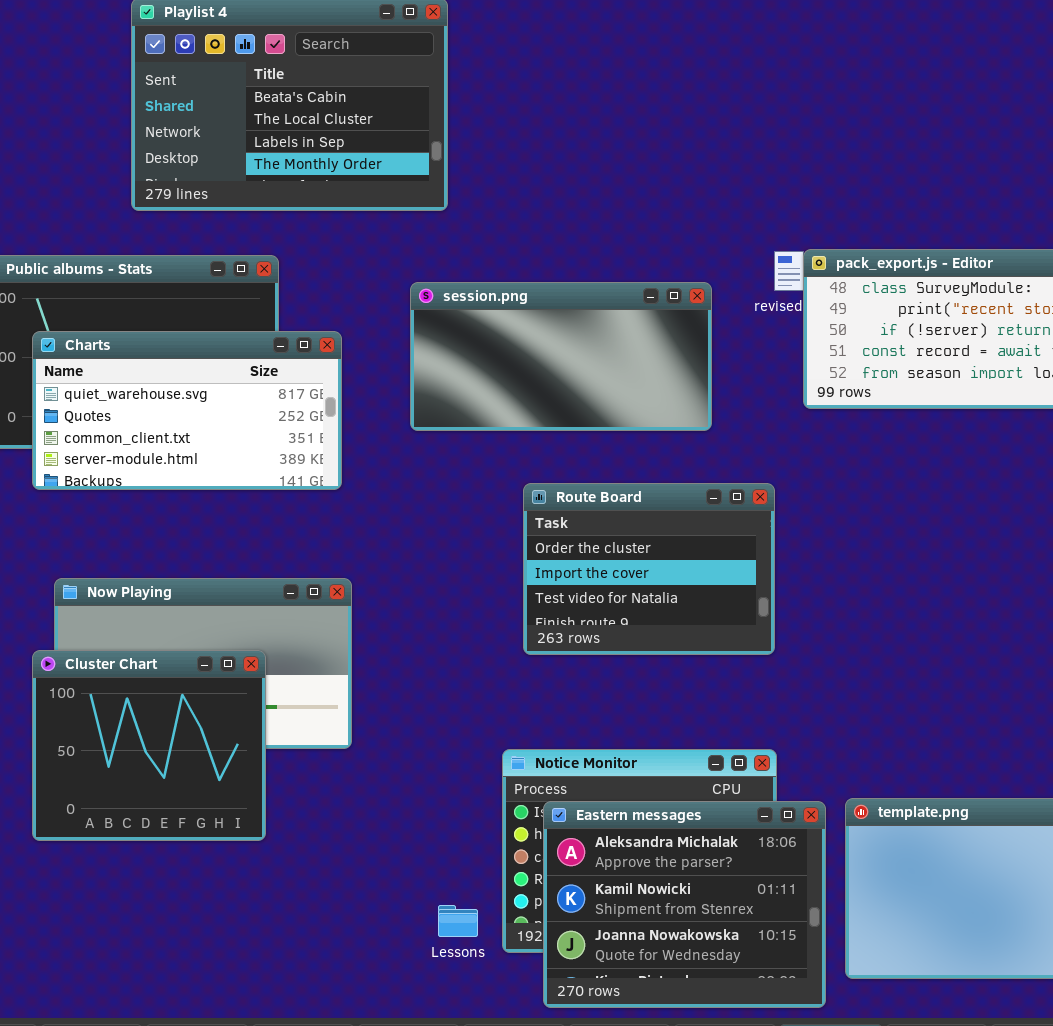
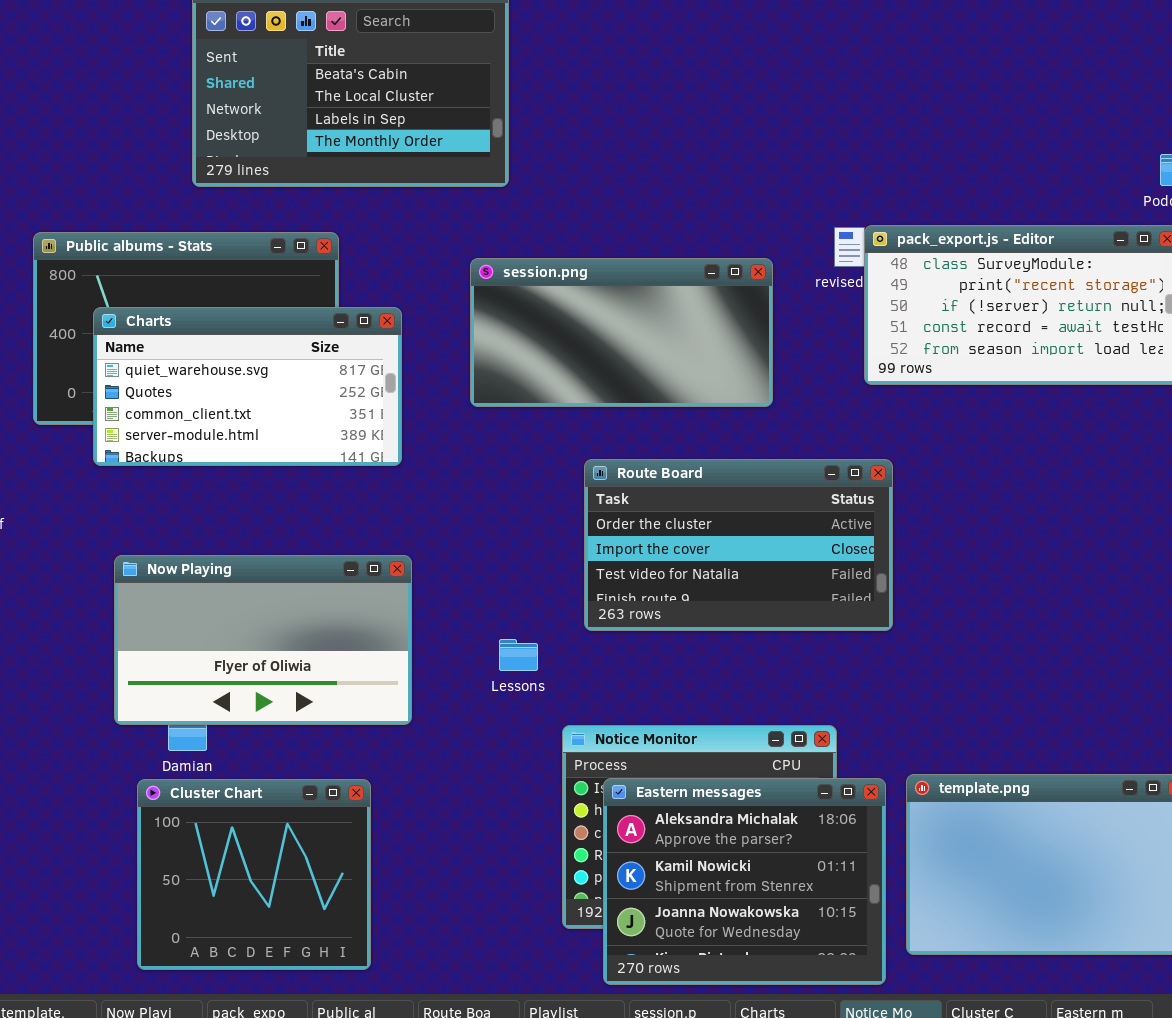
Route Board: [523,483,775,655] -> [584,459,893,631], resized
Cluster Chart: [32,650,266,841] -> [137,779,371,970], moved
Lessons: [438,905,478,937] -> [499,639,538,671], moved

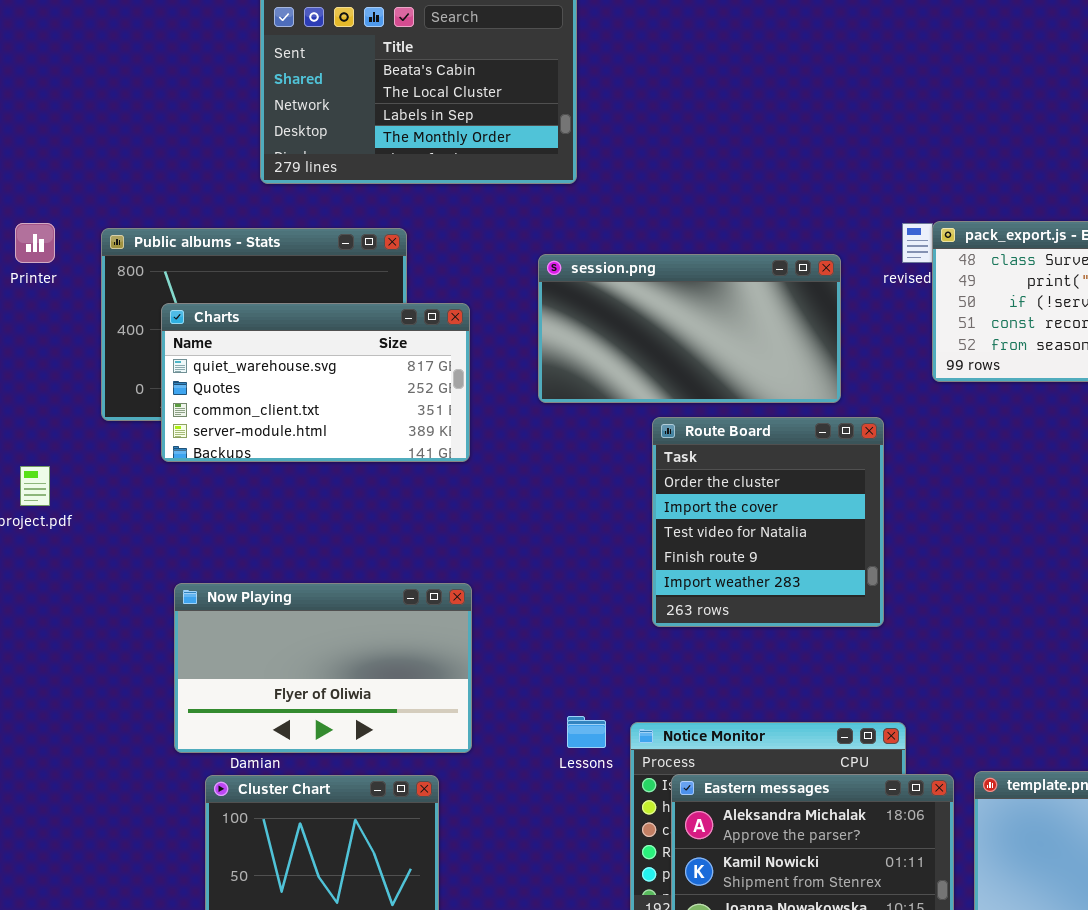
Route Board: [584,459,893,631] -> [652,417,884,627], resized
Now Playing: [114,555,412,725] -> [174,583,472,753], moved
Lessons: [499,639,538,671] -> [567,716,606,748], moved

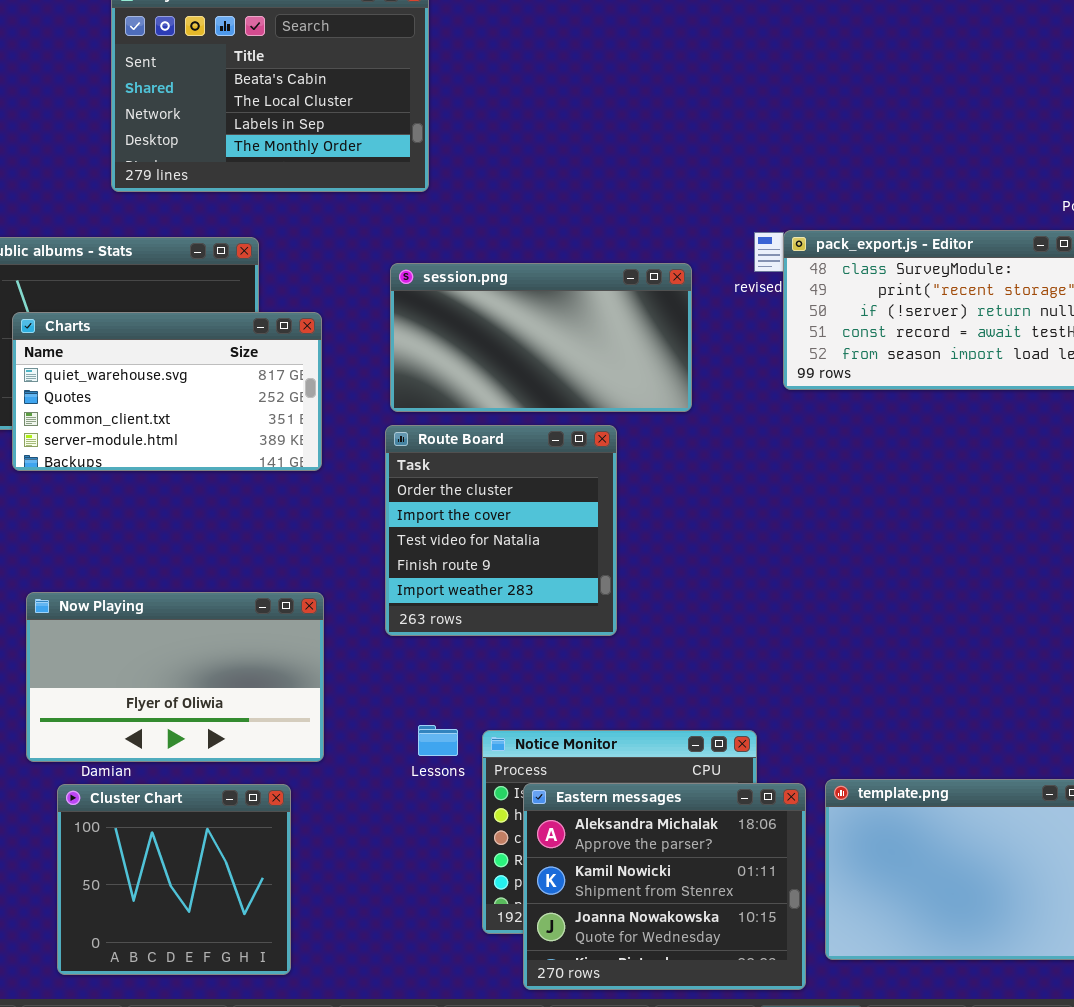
Route Board: [652,417,884,627] -> [385,425,617,636], moved

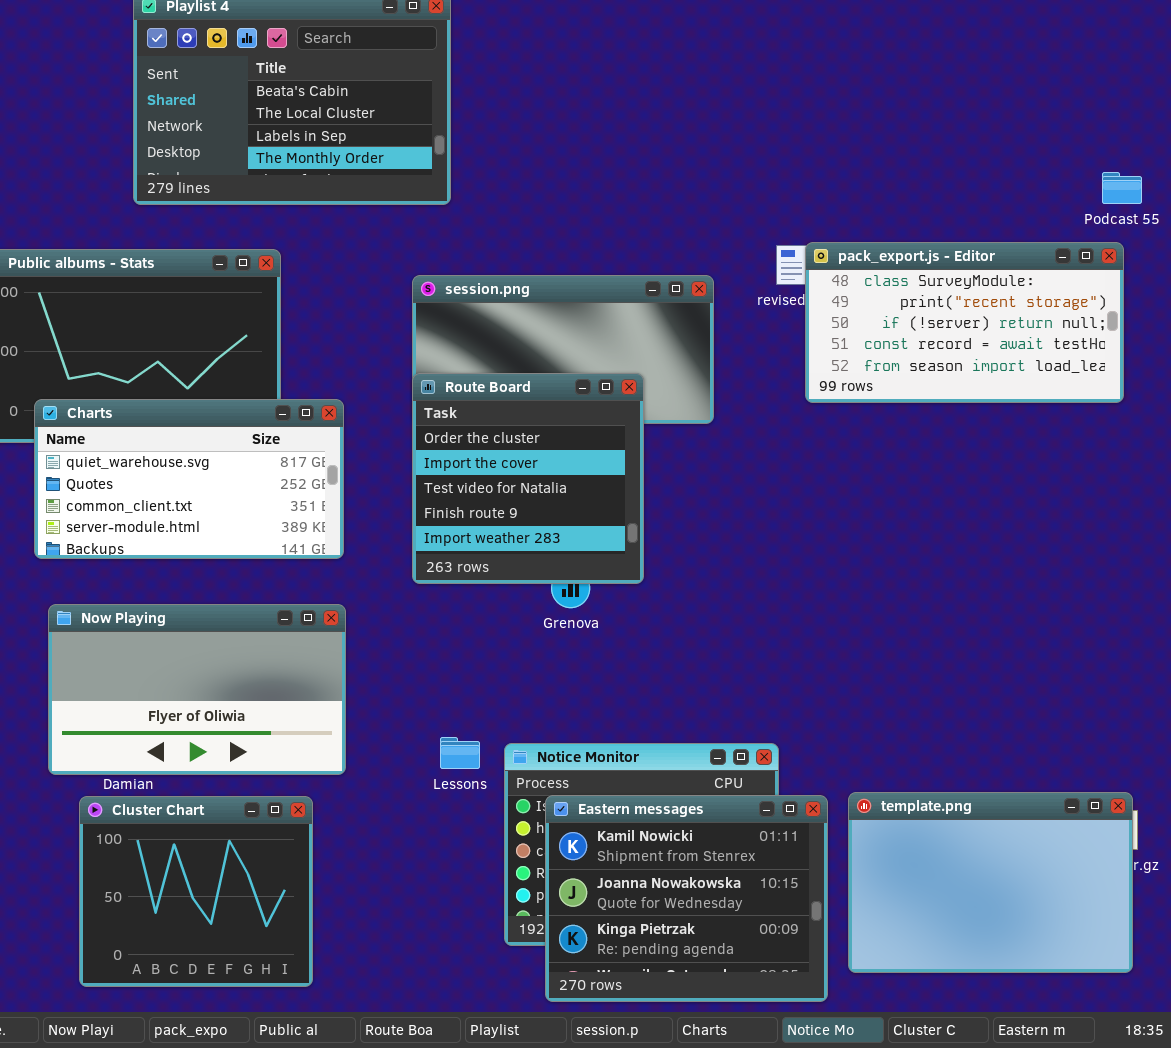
Charts: [12,312,322,471] -> [34,399,344,559], moved
Route Board: [385,425,617,636] -> [412,373,644,584], moved
Eastern messages: [523,783,806,990] -> [545,795,828,1002], scrolled down 1 row

